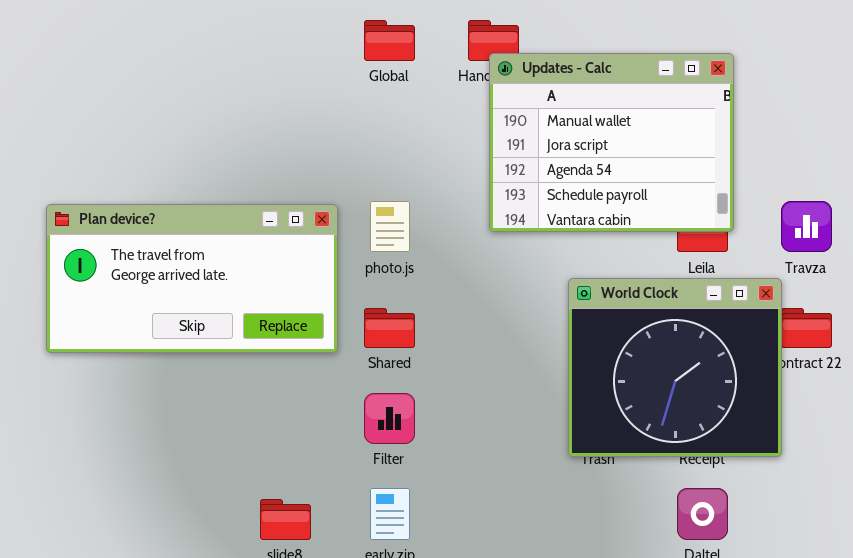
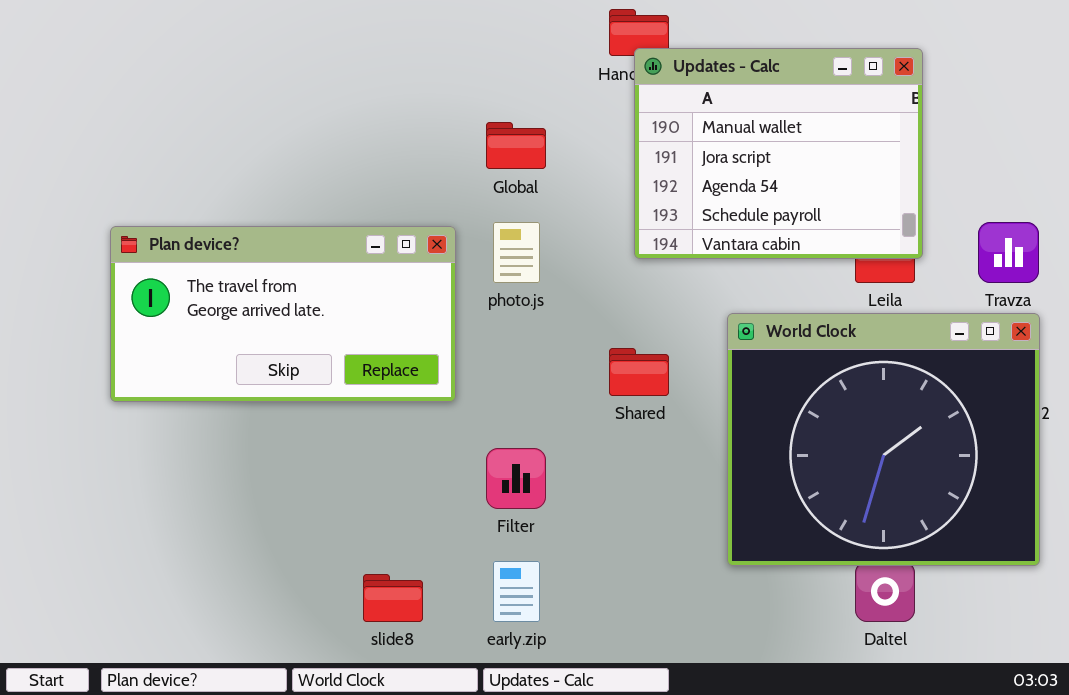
Global: [364,20,415,61] -> [486,122,546,169], moved
World Clock: [568,278,782,457] -> [727,313,1040,566], resized
Shared: [364,308,415,348] -> [609,348,669,396], moved

